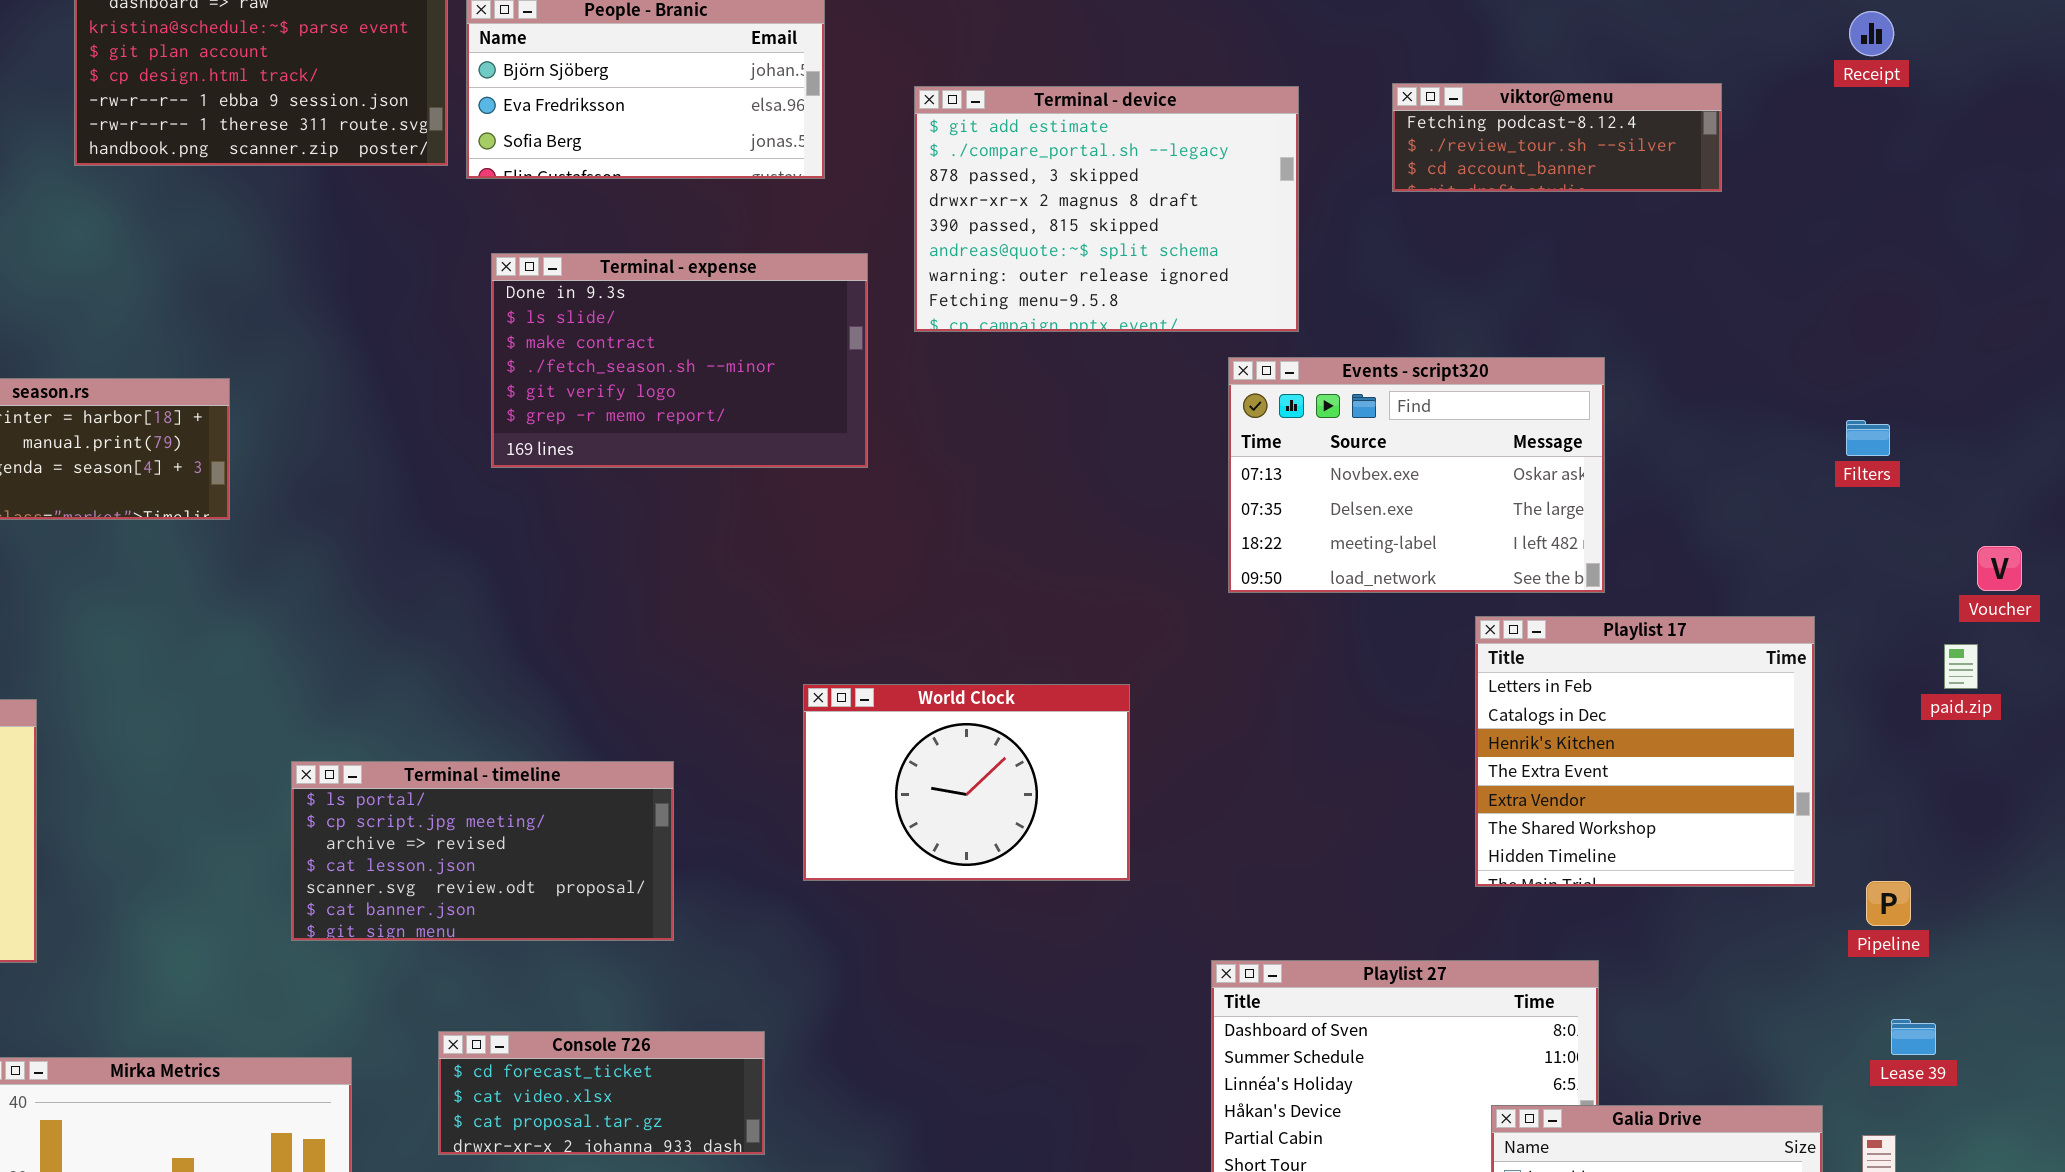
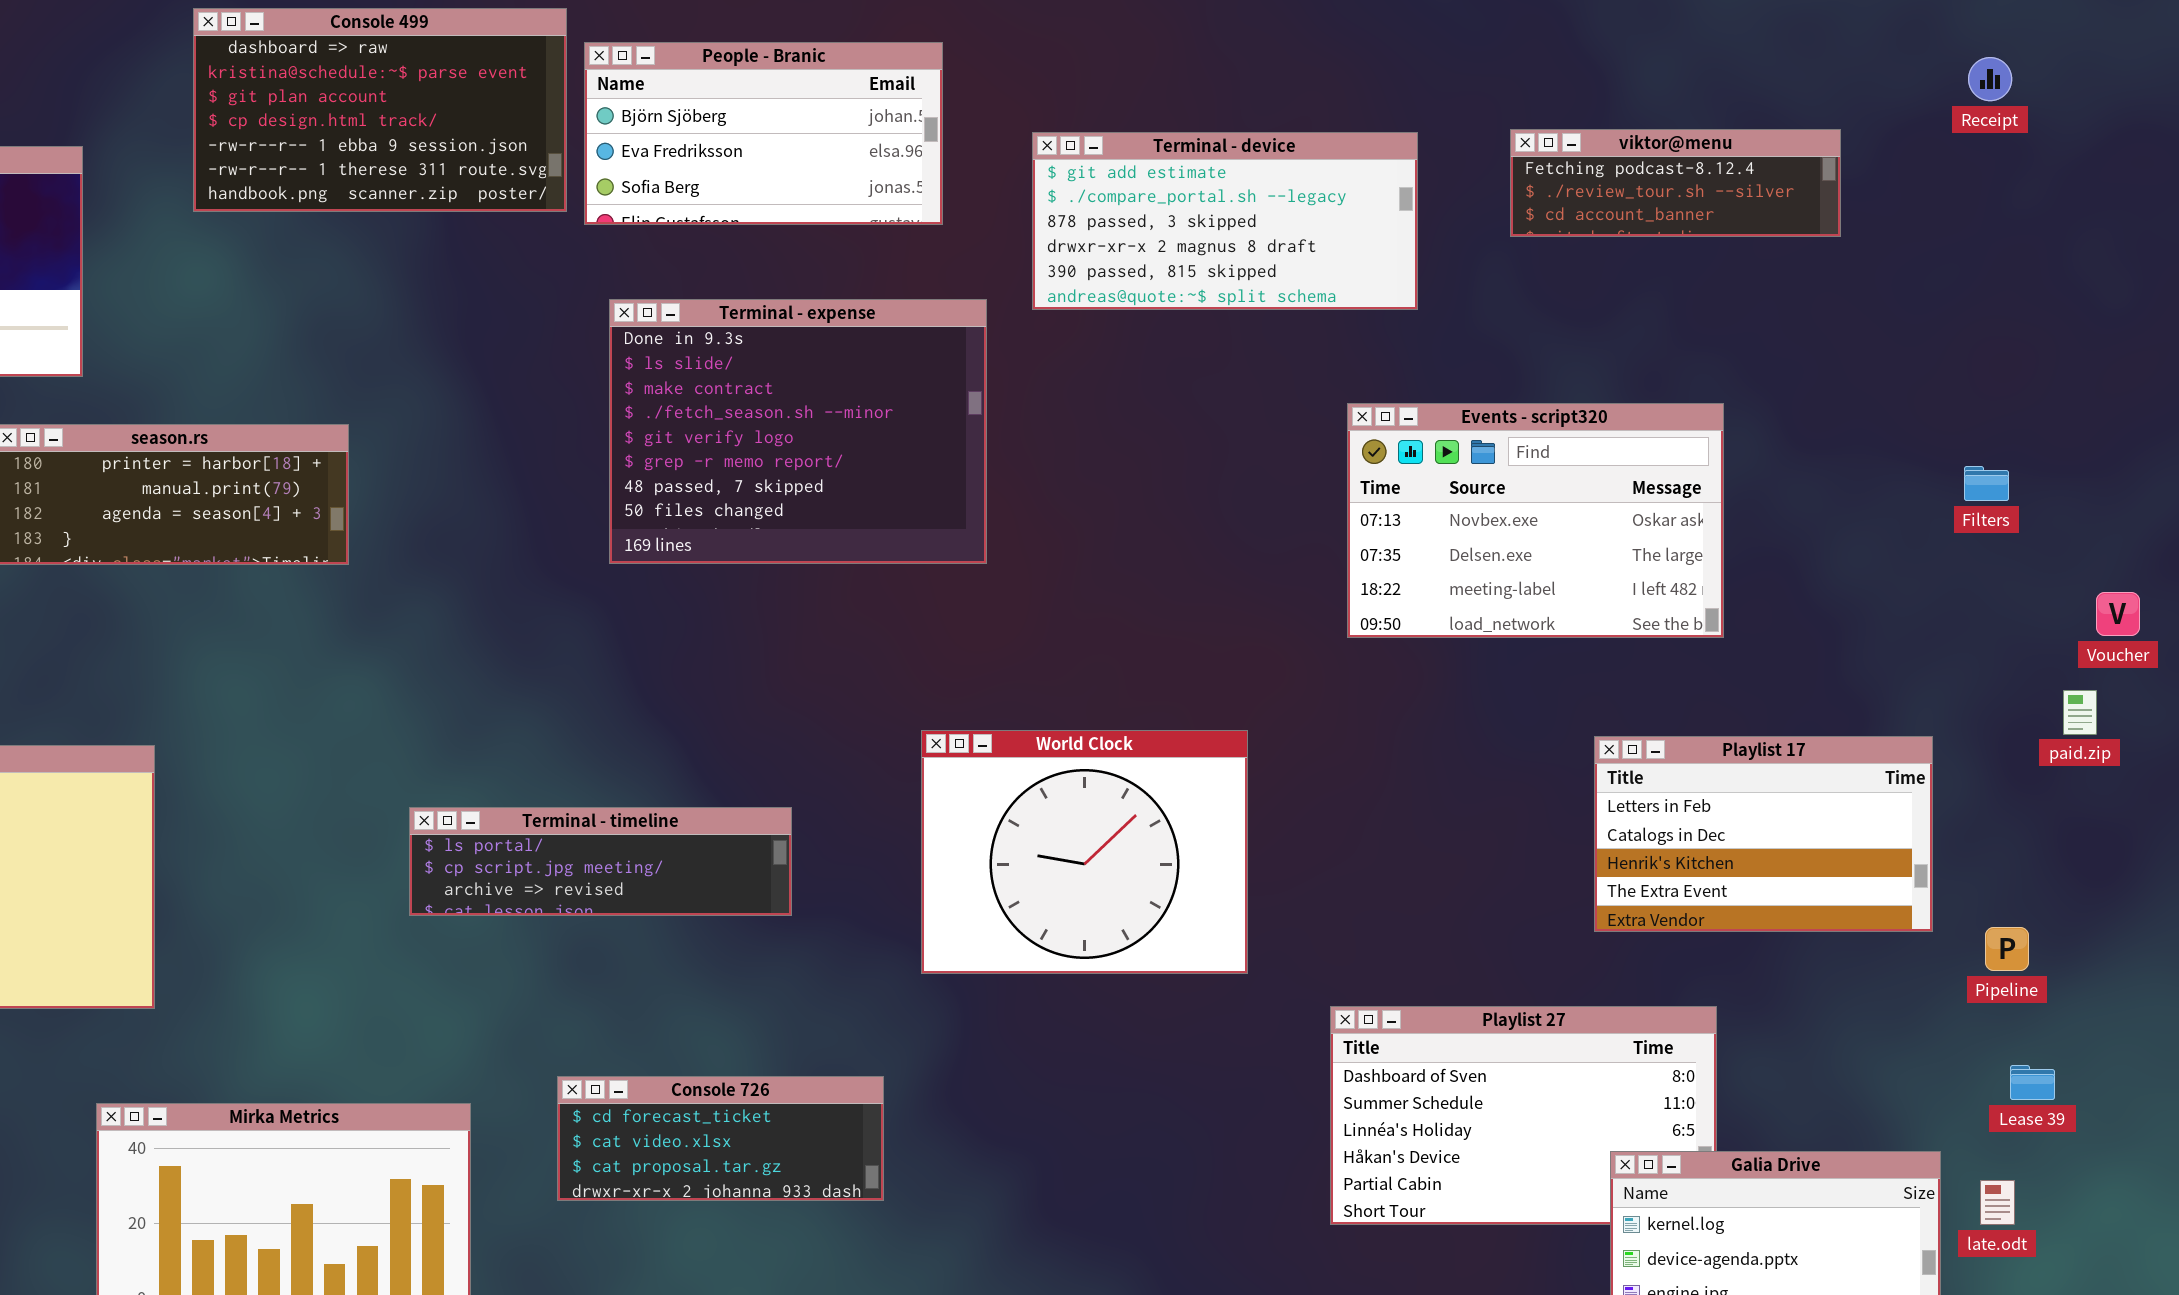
Terminal - device: [914,86,1299,332] -> [1032,132,1418,310], resized
Terminal - expense: [491,253,868,468] -> [609,299,987,564], resized
Playlist 17: [1475,616,1815,887] -> [1594,736,1933,932], resized
World Clock: [803,684,1130,881] -> [921,730,1248,974], resized
Terminal - timeline: [291,761,674,941] -> [409,807,792,916], resized

